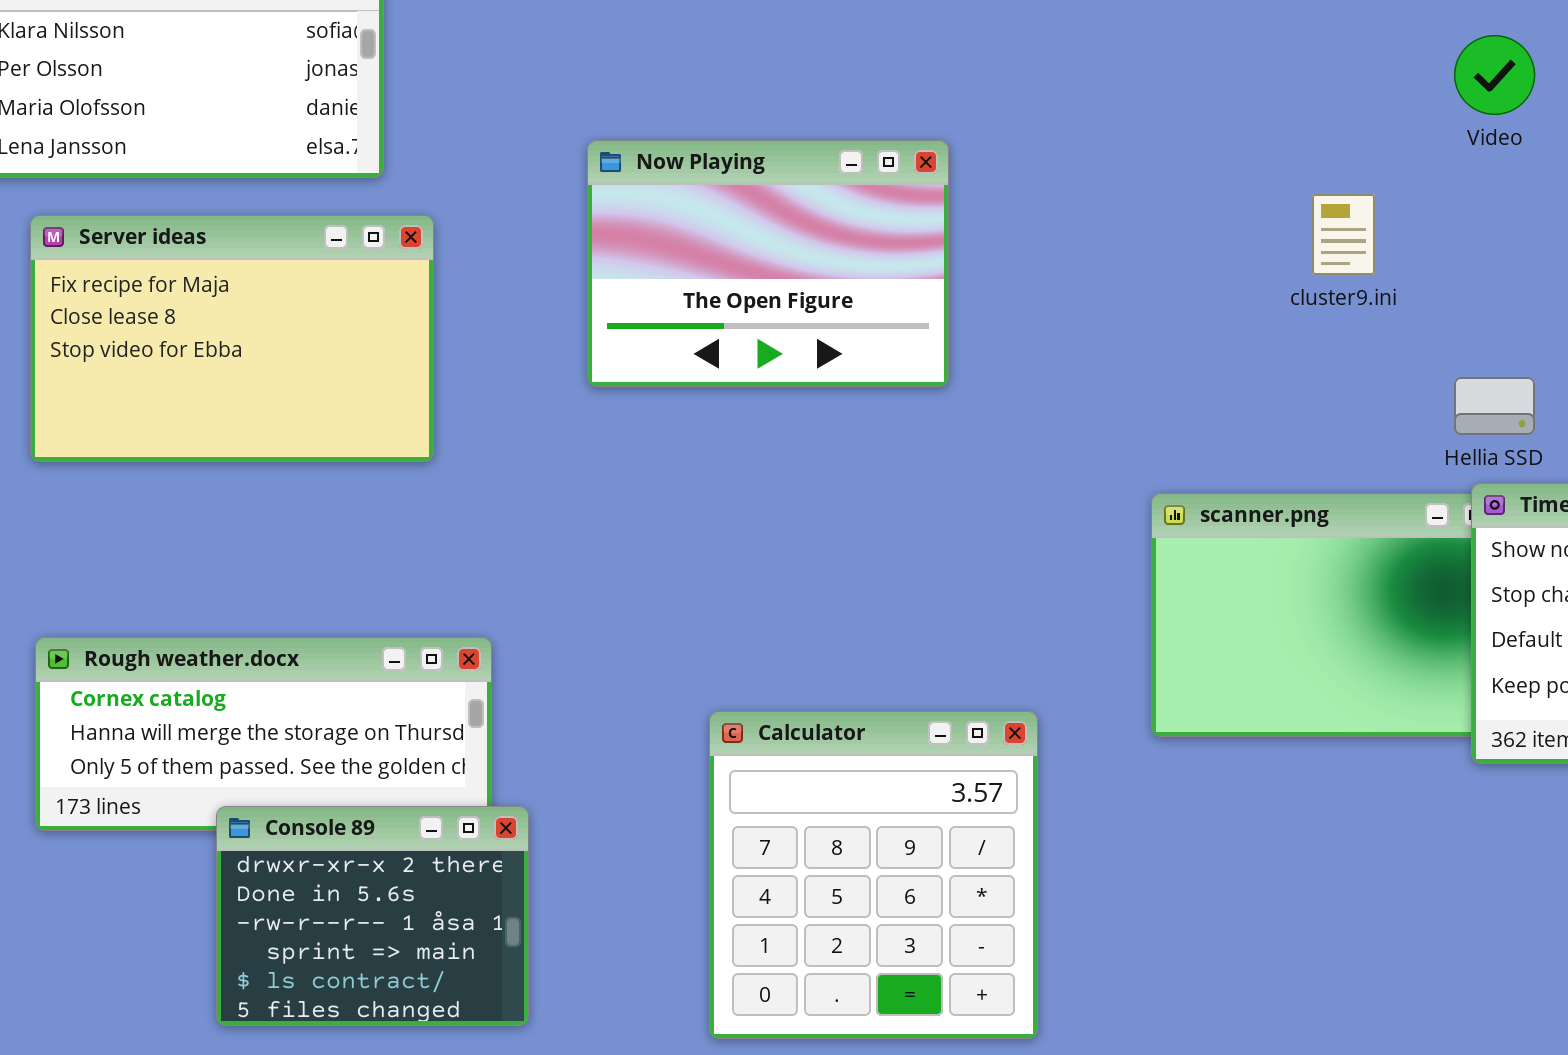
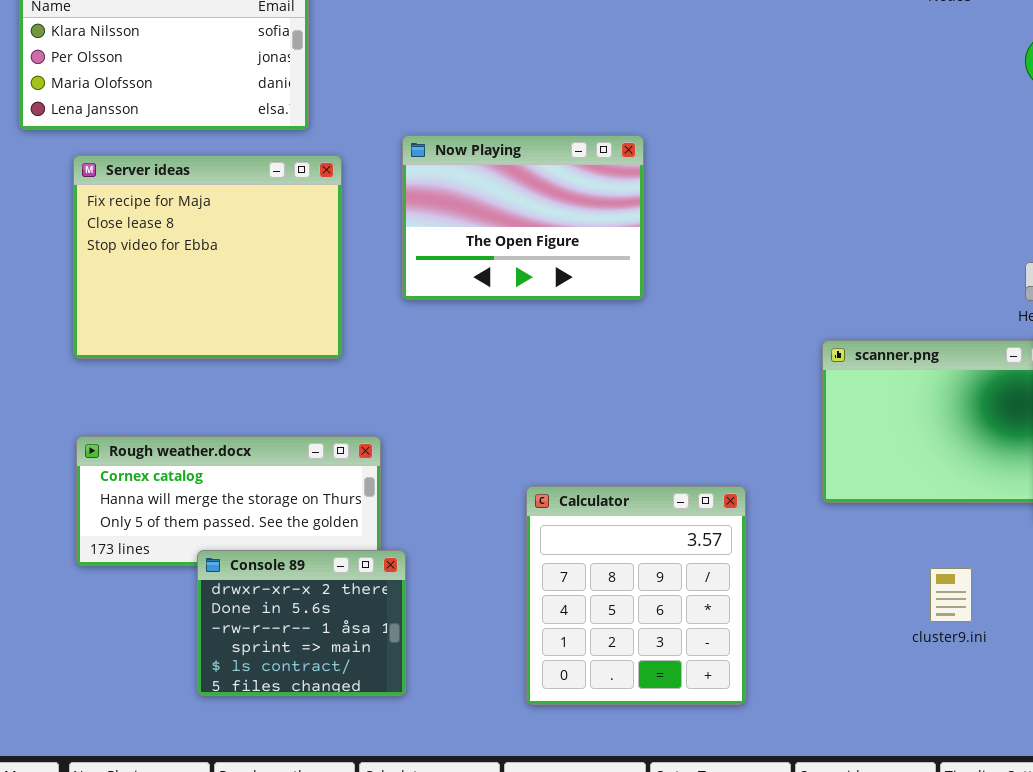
Now Playing: [587,140,949,387] -> [402,135,644,300], moved
cluster9.ini: [1312,194,1375,275] -> [930,568,972,622], moved
Server ideas: [30,215,434,462] -> [73,155,342,359], resized

